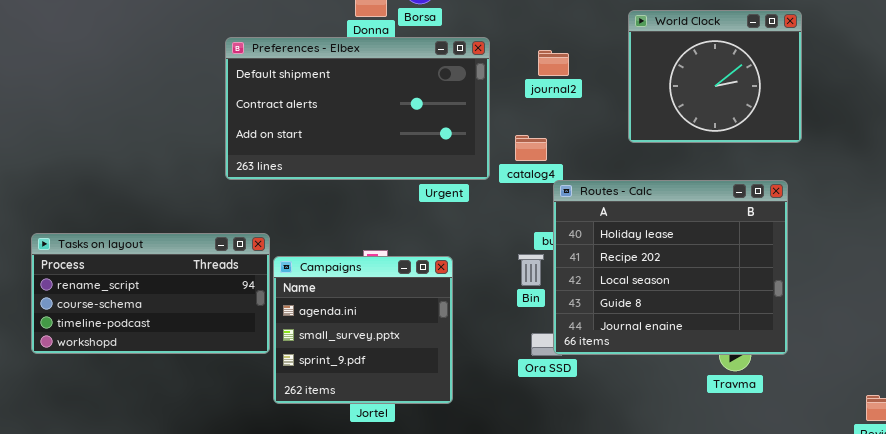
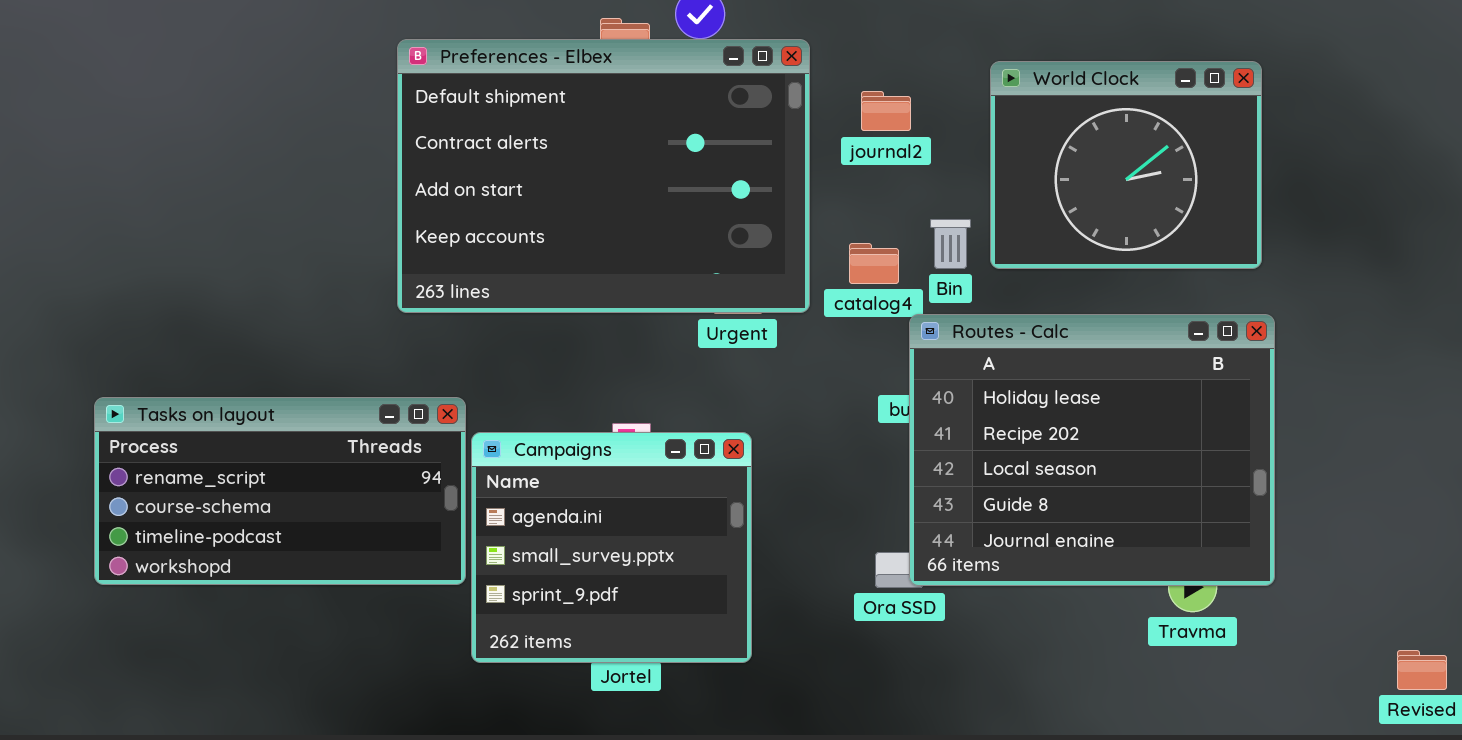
World Clock: [628,10,802,143] -> [990,61,1262,269], moved
Preferences - Elbex: [225,37,490,180] -> [397,39,810,313], resized
journal2: [538,50,569,76] -> [861,91,911,131], moved
Bin: [518,254,544,286] -> [930,219,971,269], moved

